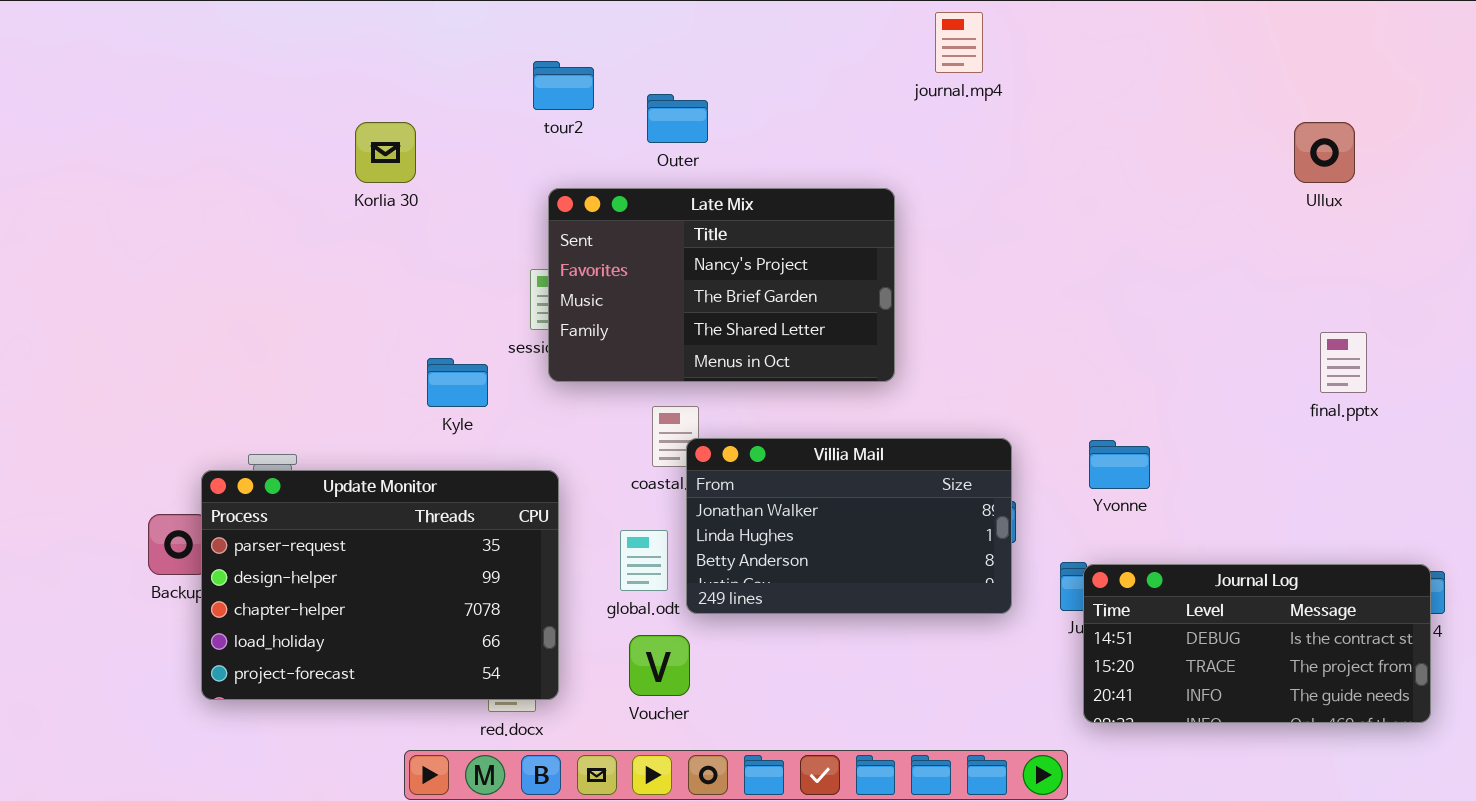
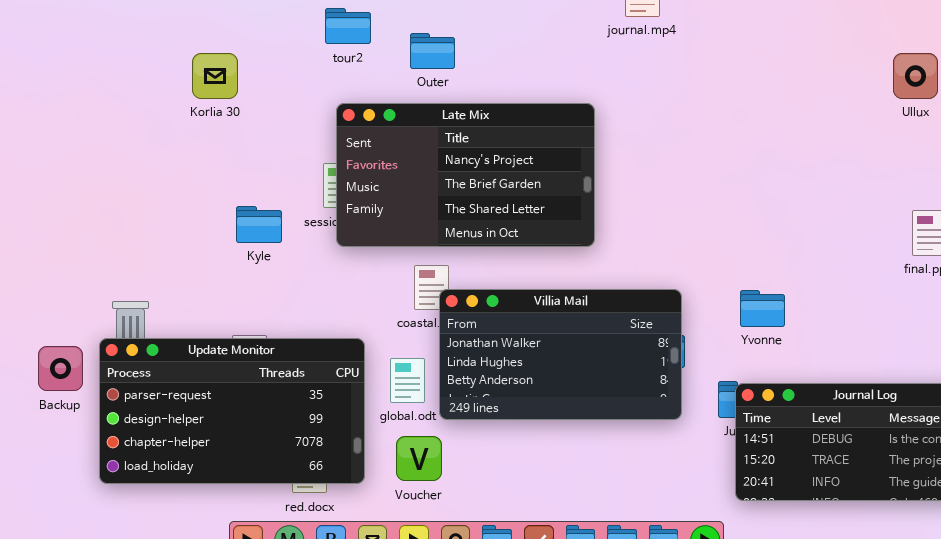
Kyle: [427,358,488,407] -> [236,206,282,243], moved
Update Monitor: [201,470,559,700] -> [99,338,365,484], moved, resized

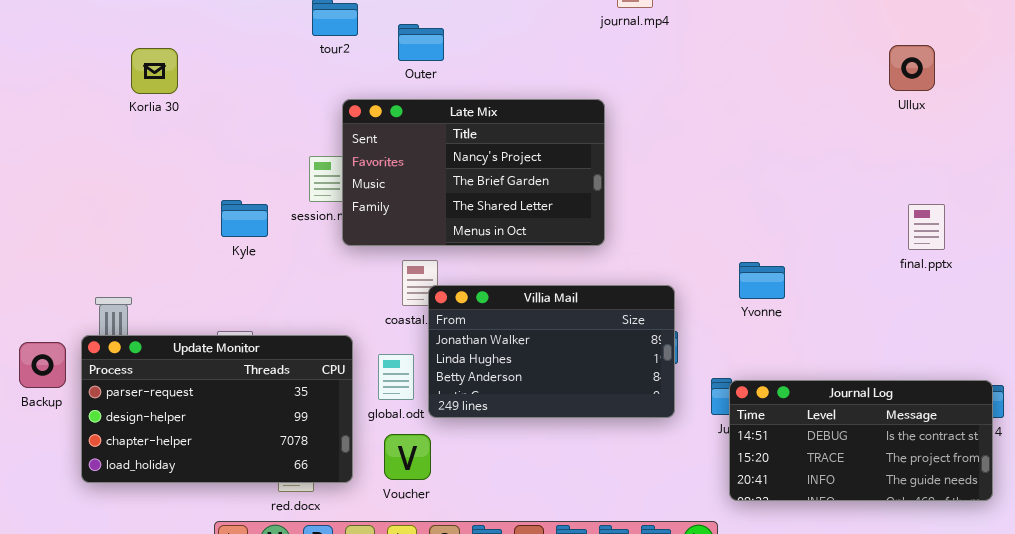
Korlia 30: [192,53,238,99] -> [131,48,178,94], moved
Late Mix: [336,103,595,247] -> [342,99,605,246], moved
Yvonne: [740,290,785,327] -> [739,262,785,299], moved

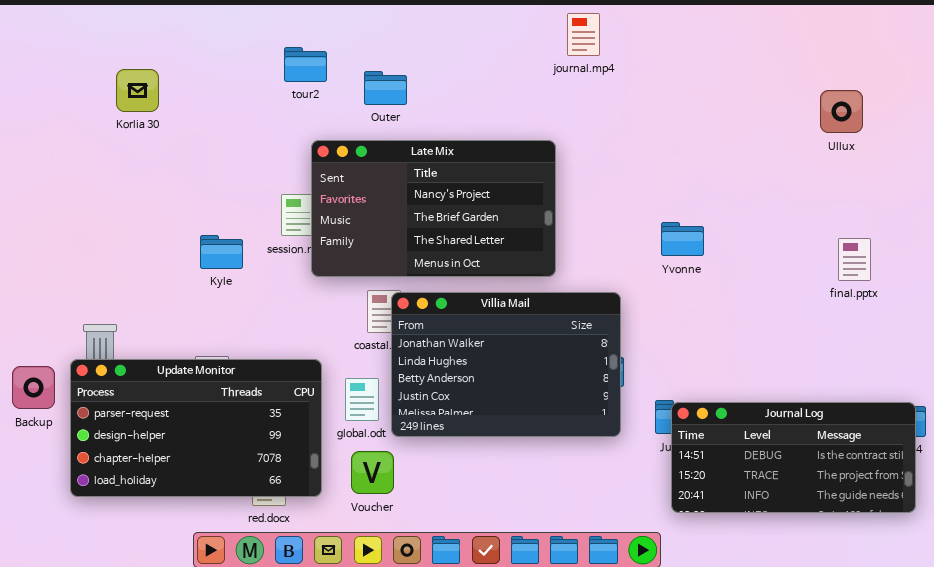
Korlia 30: [131,48,178,94] -> [116,69,159,112], moved
Yvonne: [739,262,785,299] -> [661,222,704,256], moved
Villia Mail: [428,285,675,418] -> [391,292,621,437], resized

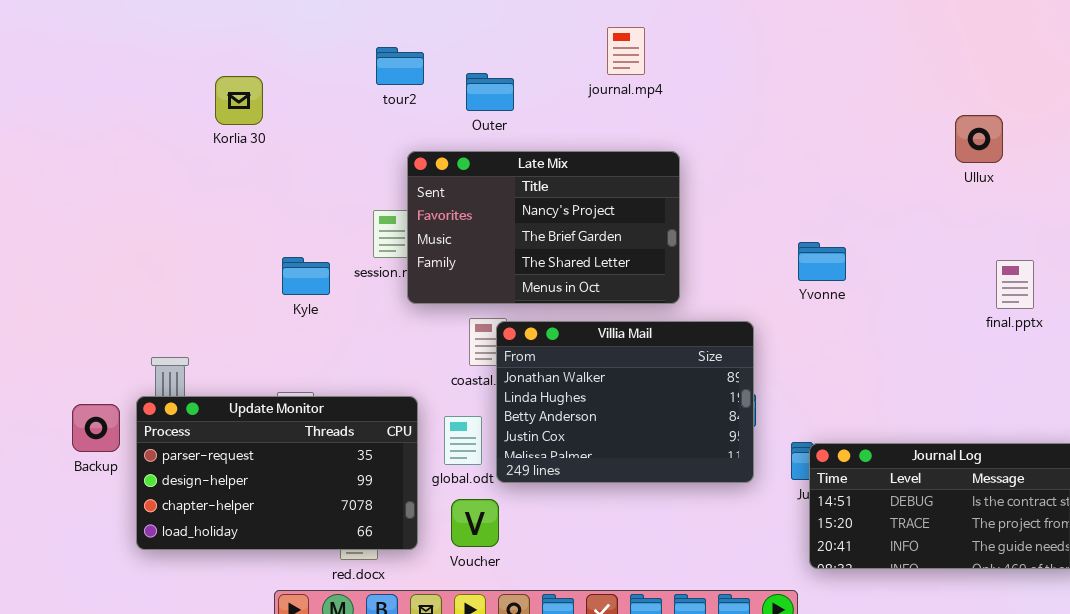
journal.mp4: [567,13,600,56] -> [607,27,645,75], moved
Korlia 30: [116,69,159,112] -> [215,76,263,125], moved
Ullux: [820,90,863,133] -> [955,115,1003,163], moved

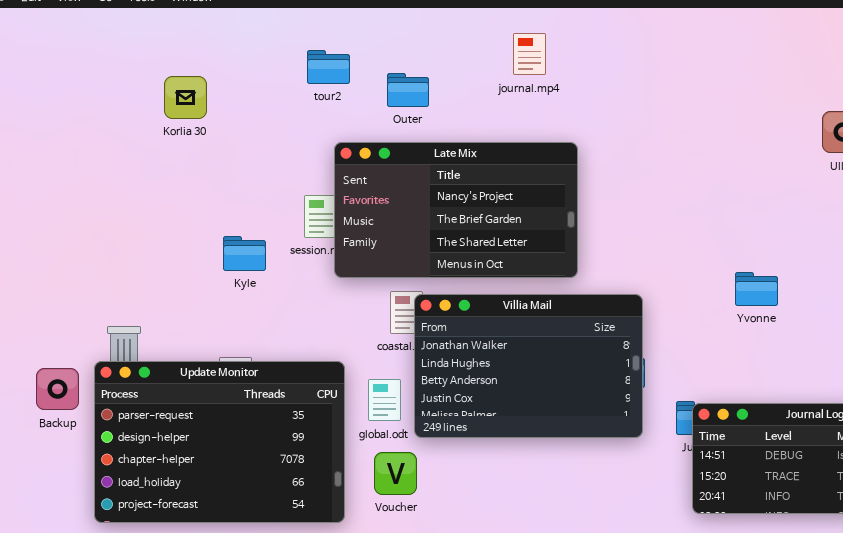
Yvonne: [798,242,846,281] -> [735,272,778,306], moved
Update Monitor: [136,396,418,550] -> [94,361,345,523], resized

